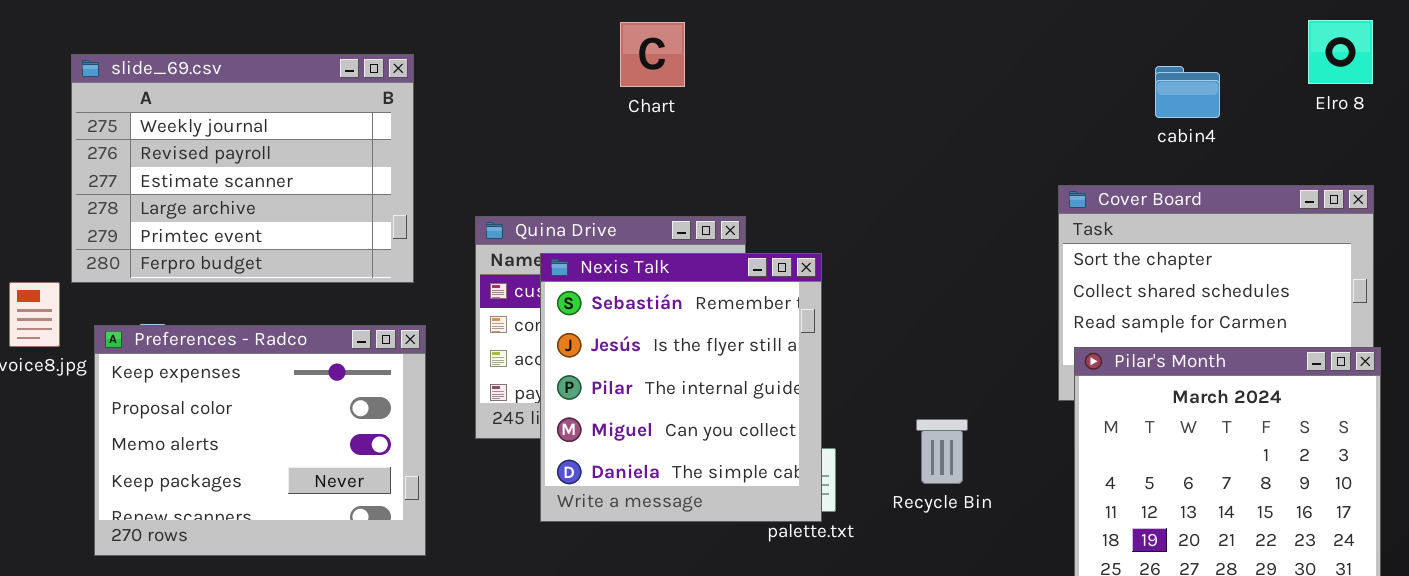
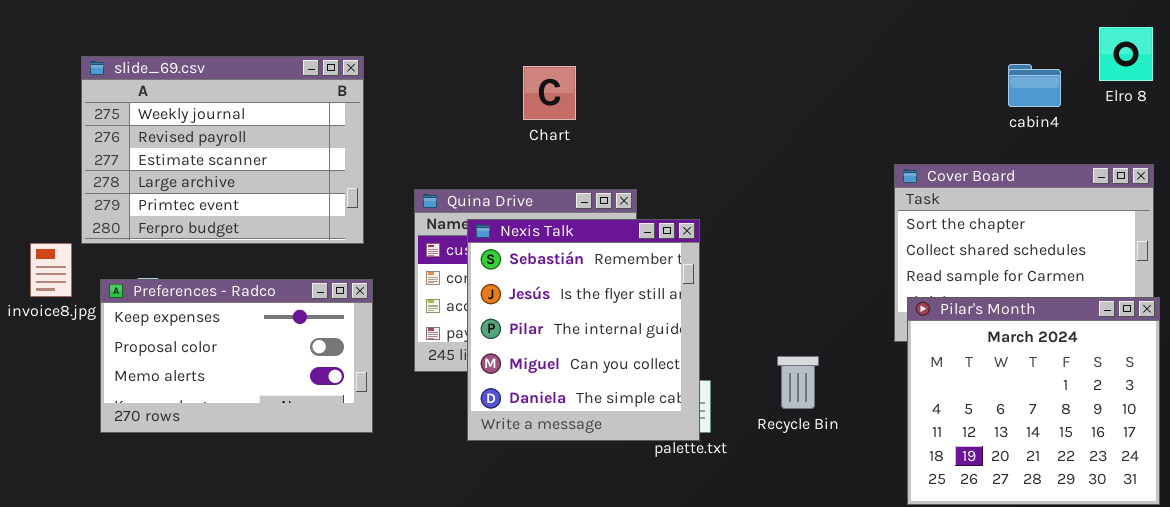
Chart: [620,22,685,87] -> [523,66,576,120], moved
cabin4: [1155,66,1220,118] -> [1008,64,1061,107], moved
Preferences - Radco: [94,325,426,556] -> [100,279,373,433], resized

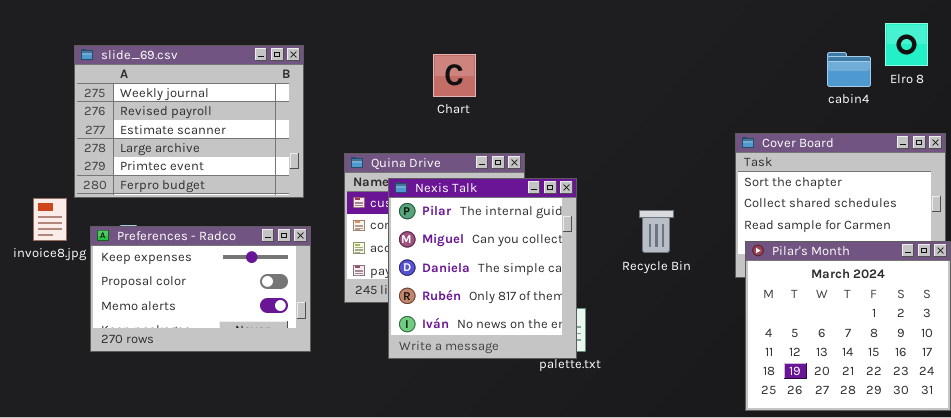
Elro 8: [1099,27,1153,81] -> [885,23,928,66], moved
Nexis Talk: [467,219,700,441] -> [388,178,577,359], scrolled down 2 rows
Recycle Bin: [777,356,819,409] -> [639,210,674,253], moved

